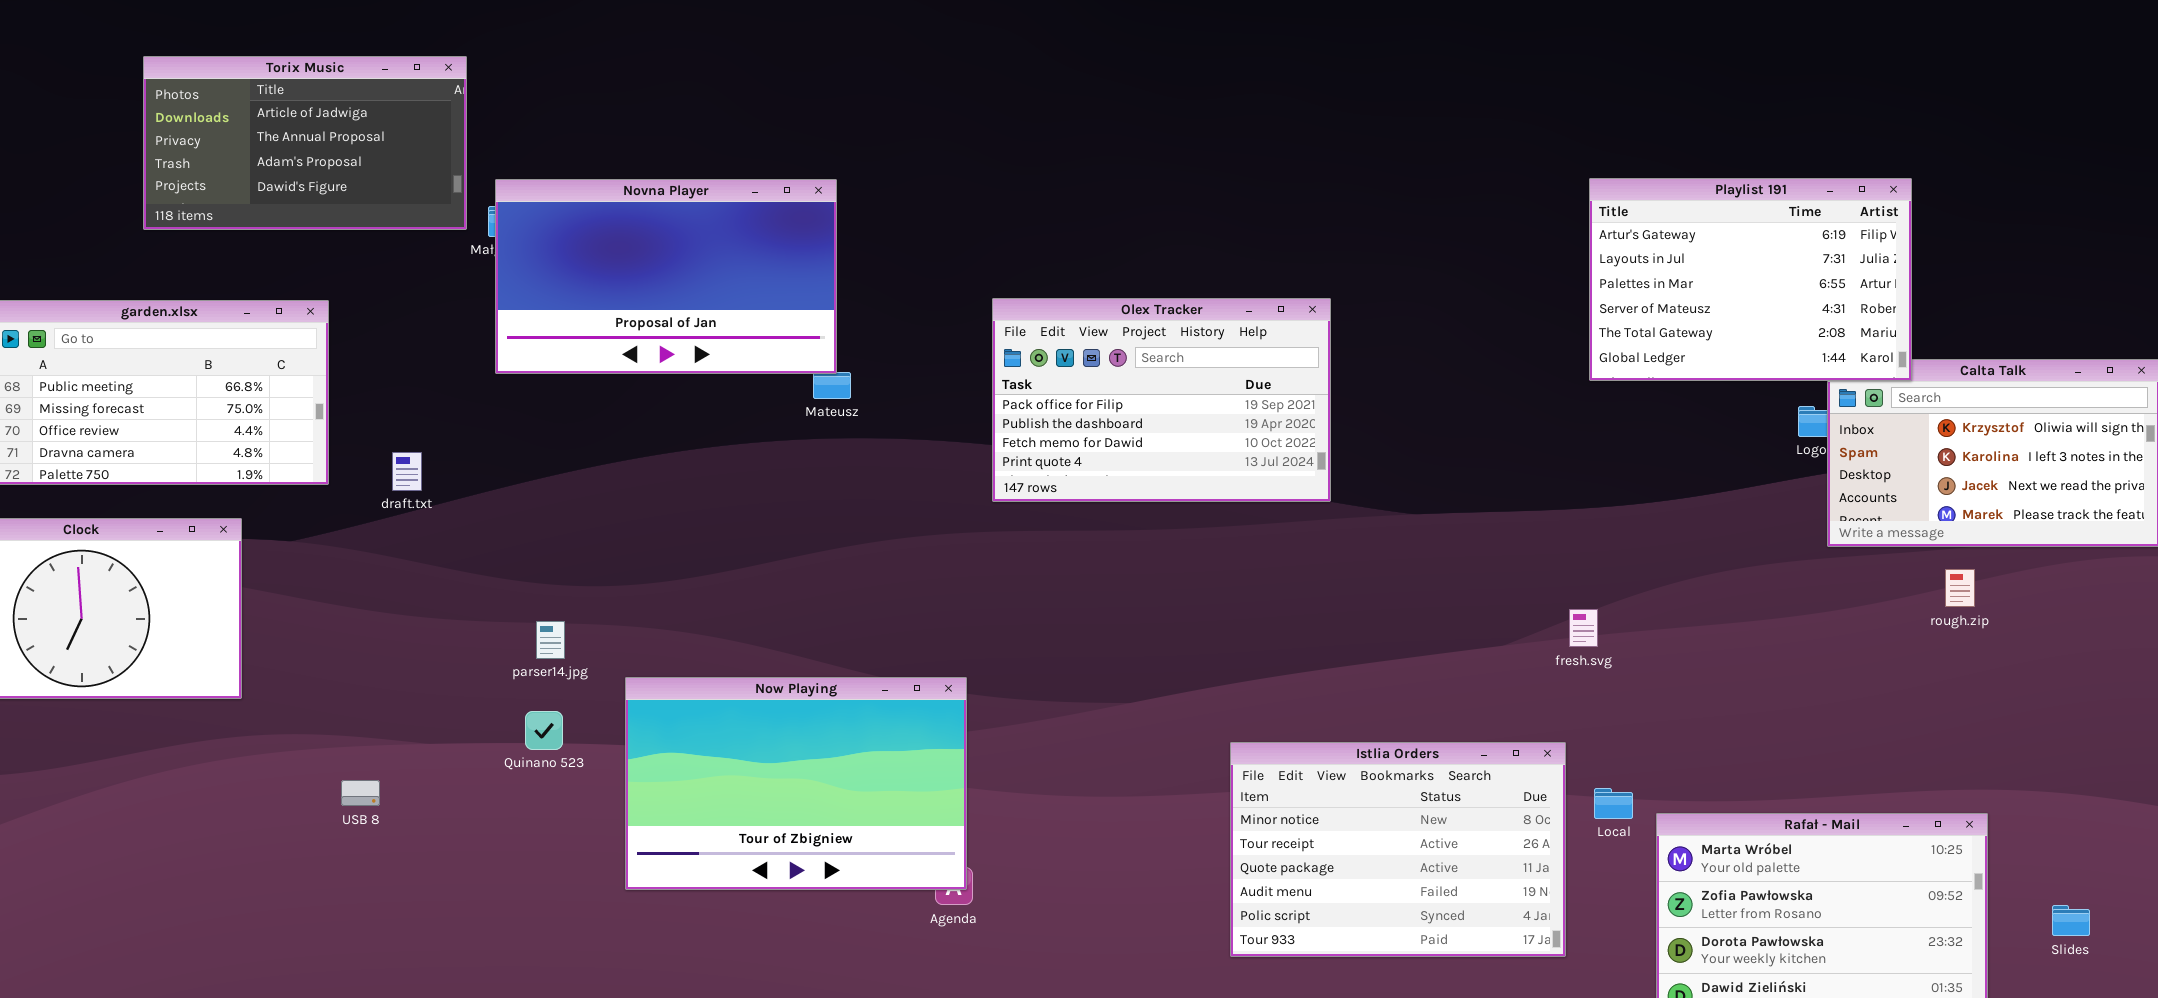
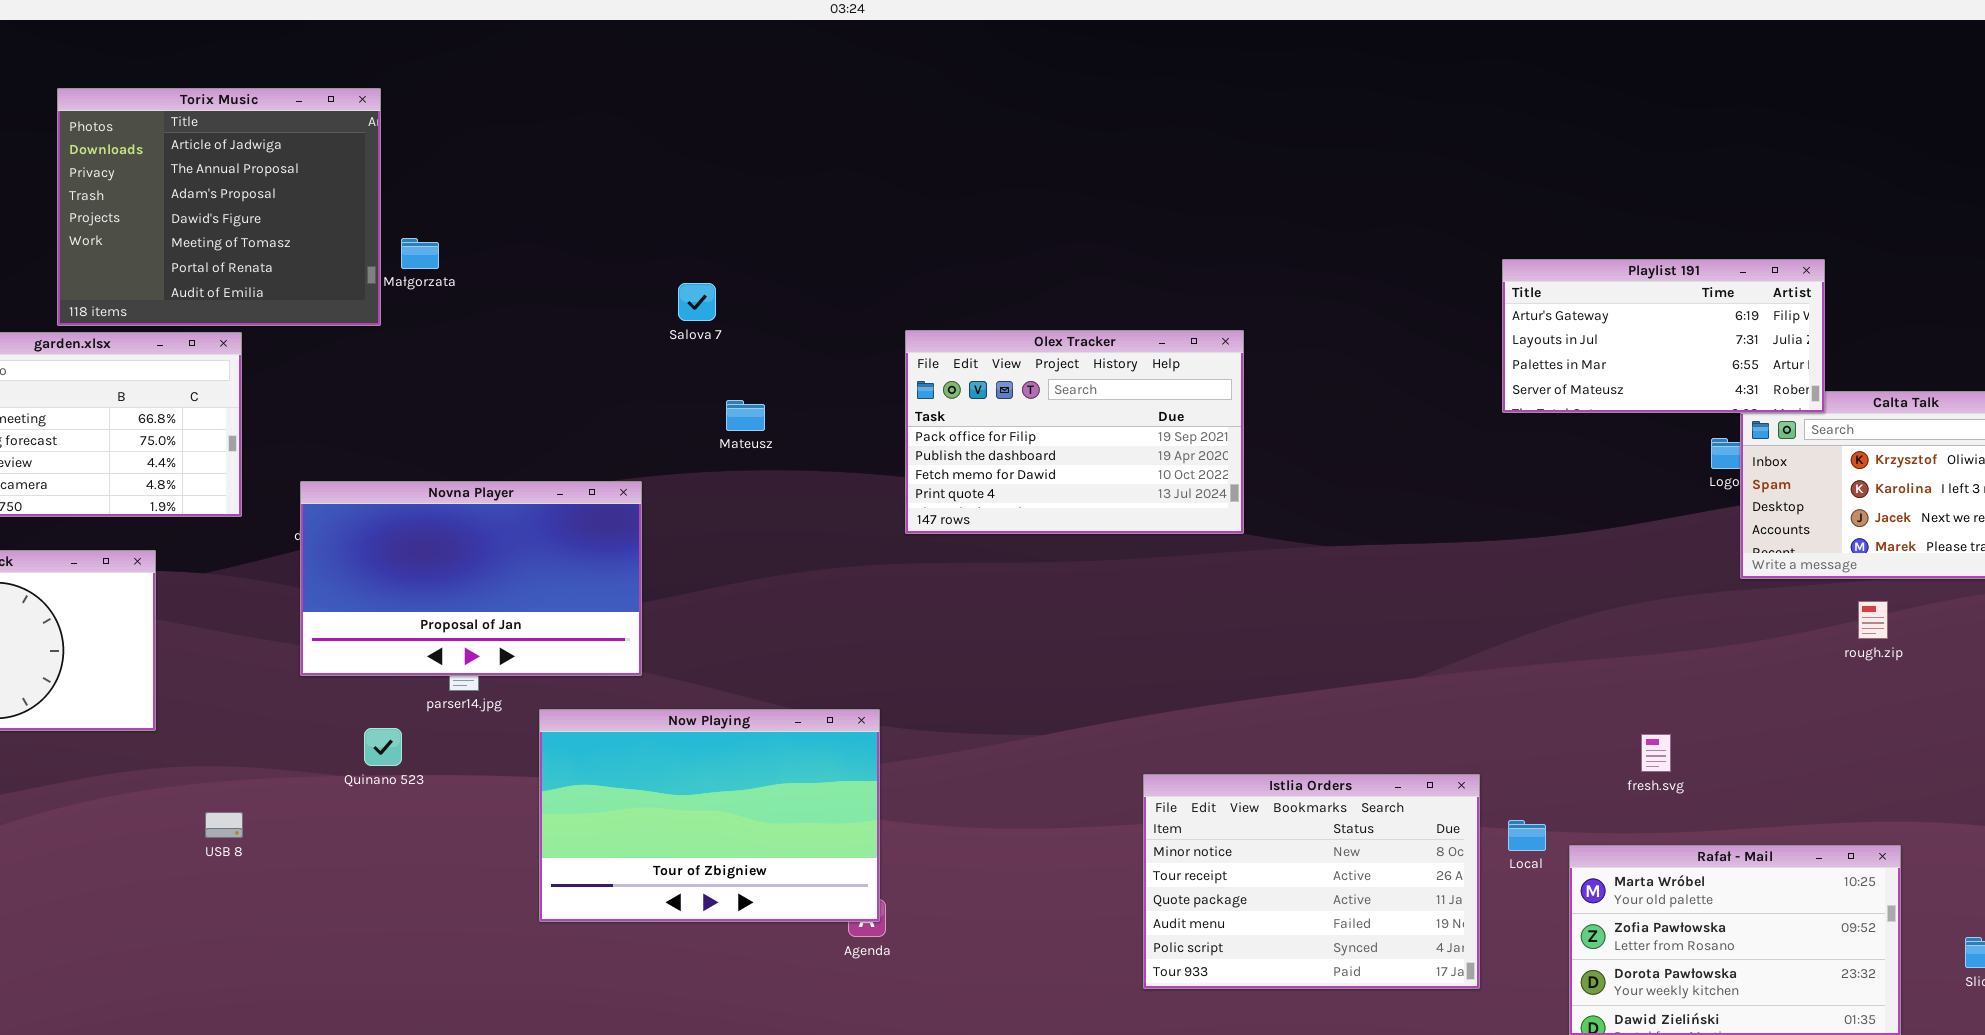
Torix Music: [143,56,467,230] -> [57,88,381,326], resized
Playlist 191: [1589,178,1912,381] -> [1502,259,1825,413], resized
Novna Player: [495,179,837,374] -> [300,481,642,676], moved
fresh.svg: [1569,609,1598,647] -> [1641,734,1671,772], moved
Quinano 523: [525,711,563,750] -> [364,728,402,766], moved
USB 8: [341,780,380,806] -> [205,812,243,838], moved

